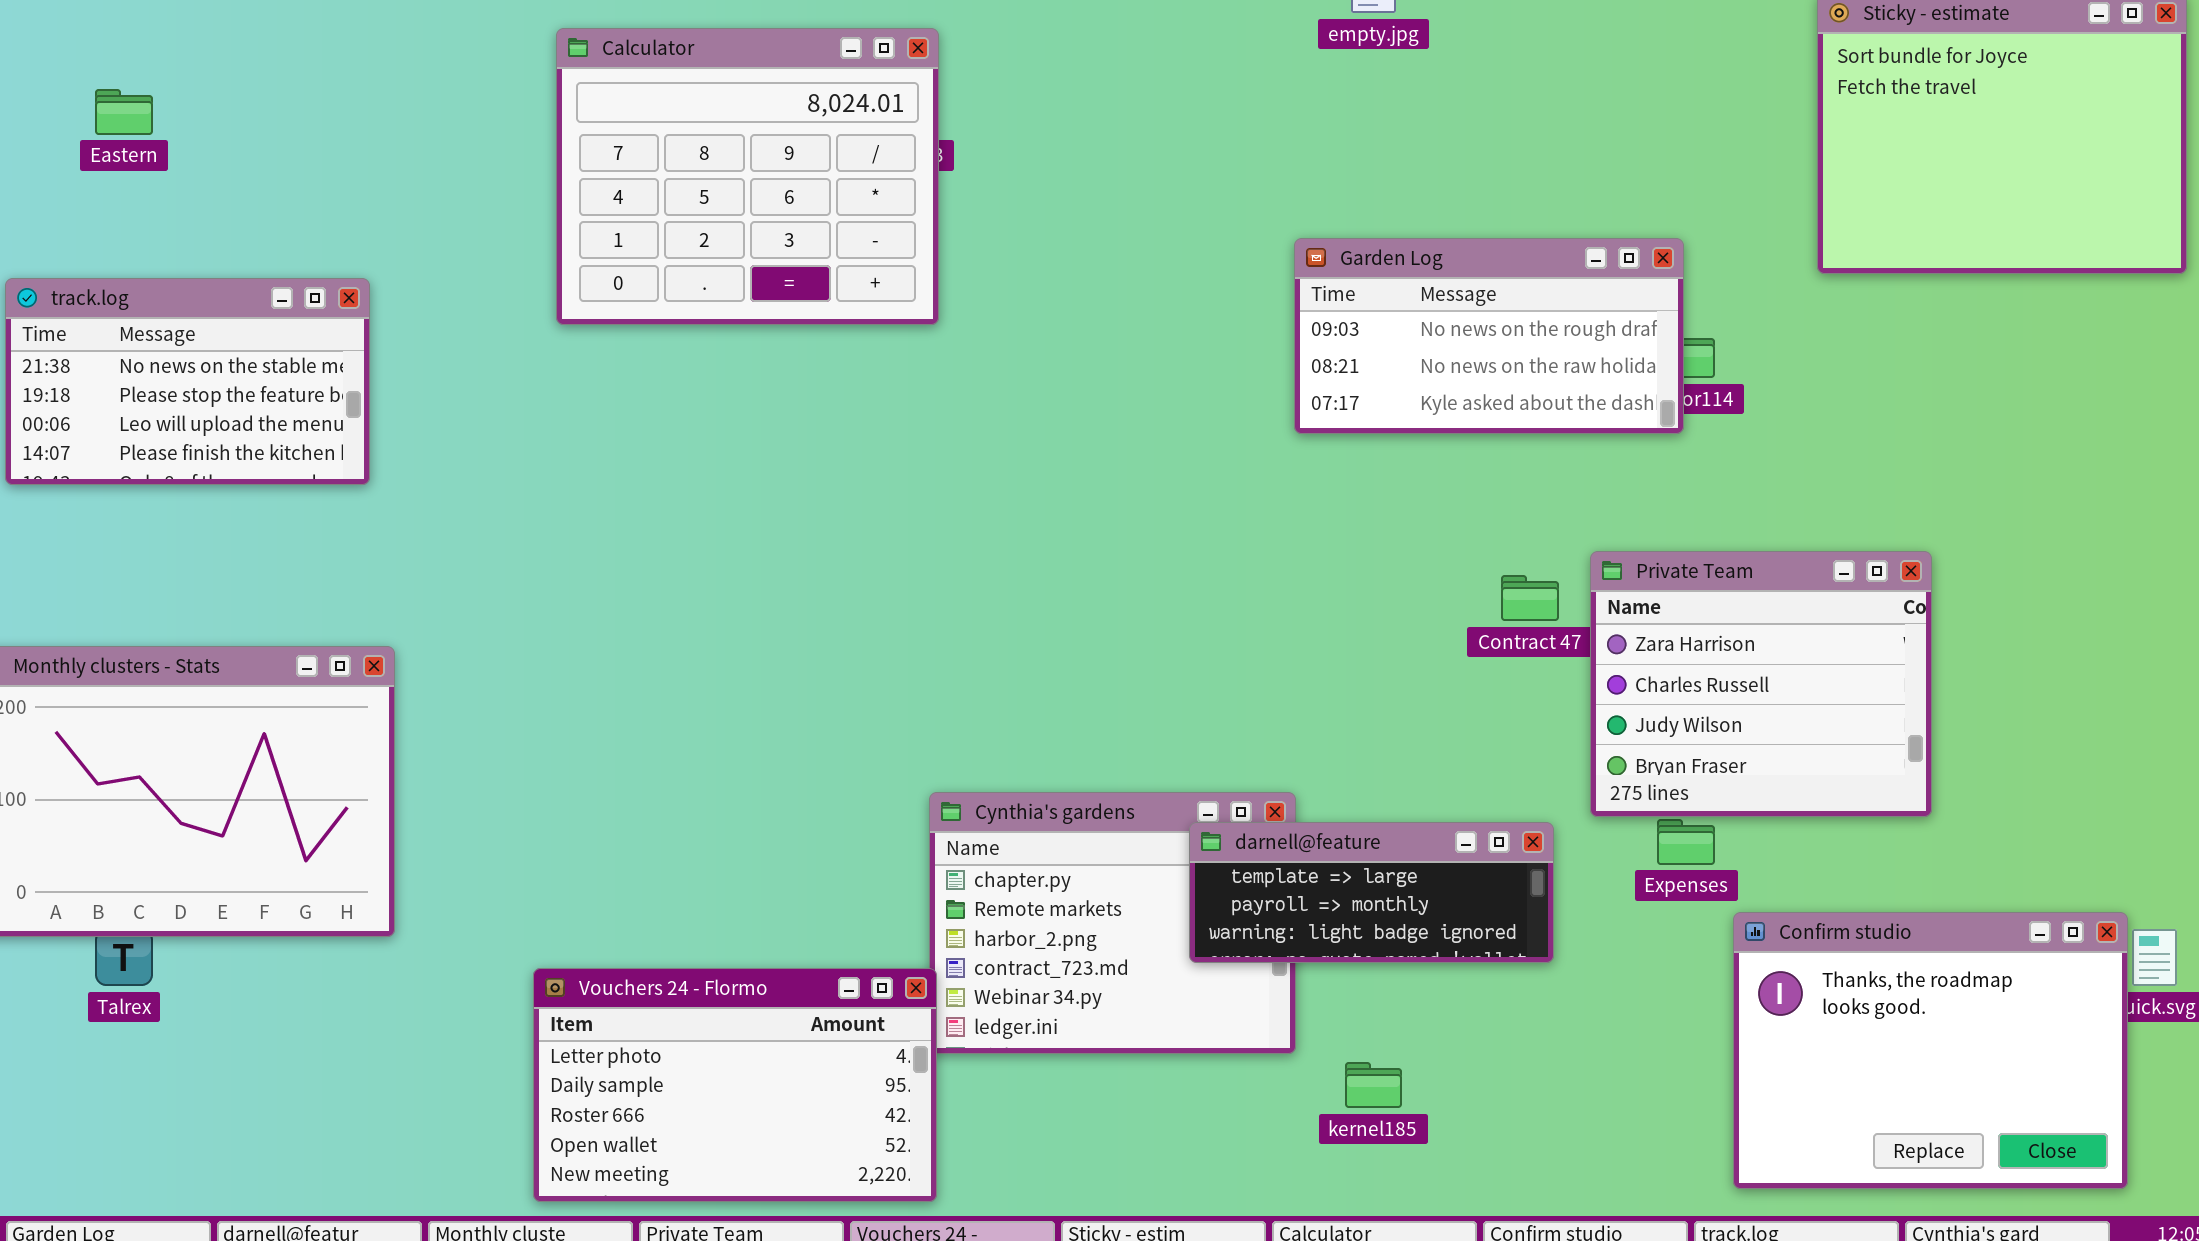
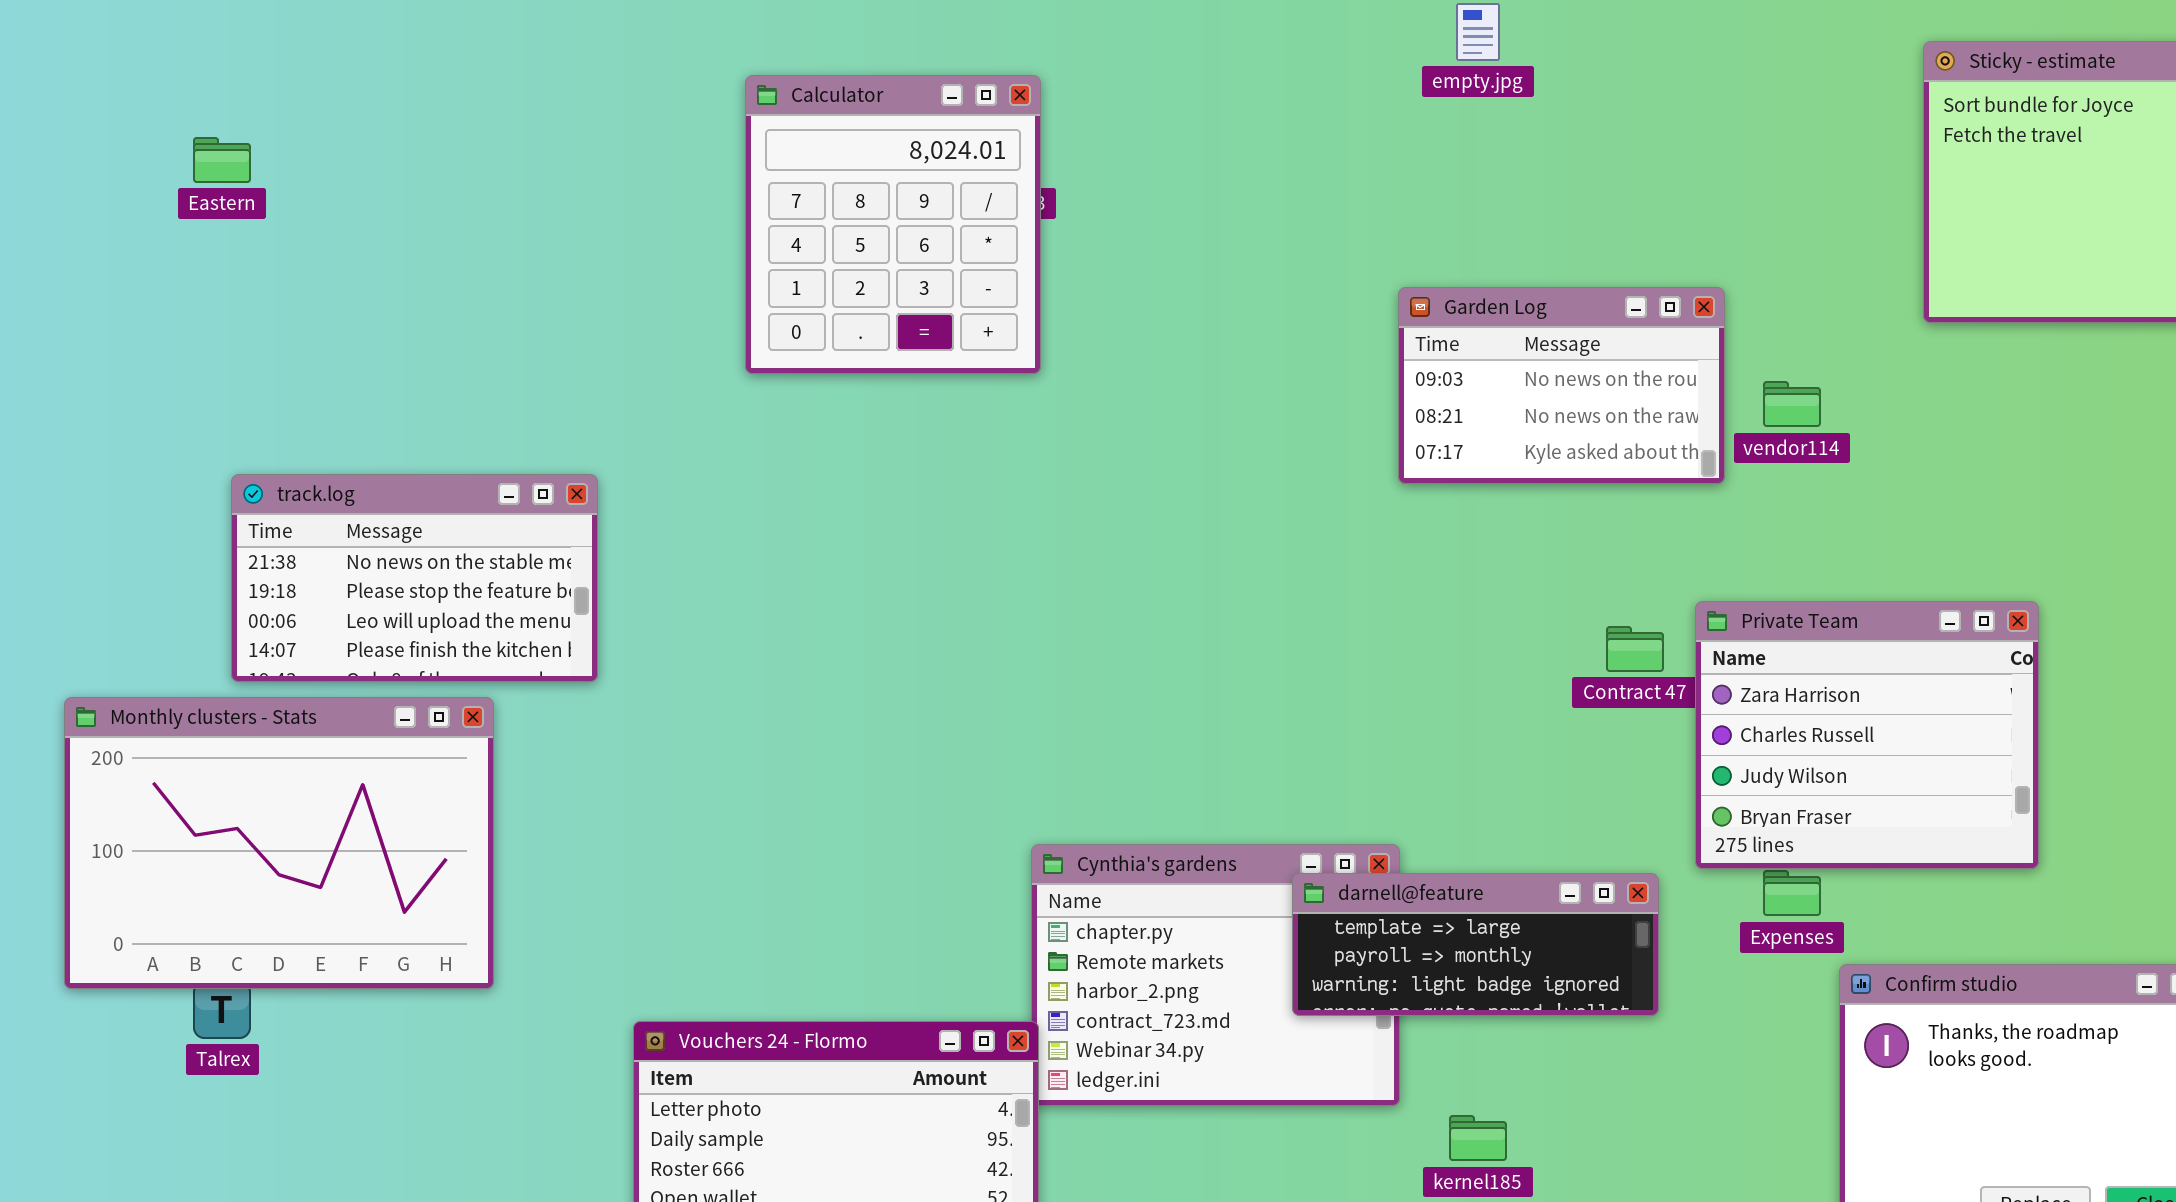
Calculator: [556,28,939,325] -> [745,75,1041,374], resized
Garden Log: [1294,238,1684,434] -> [1398,287,1725,484], resized
track.log: [5,278,370,485] -> [231,474,598,682], moved

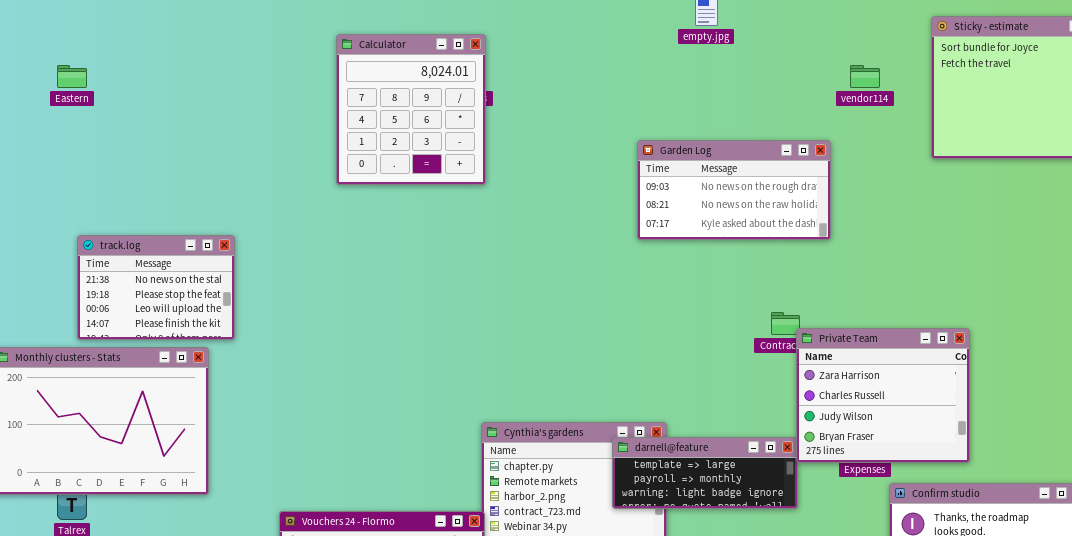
Garden Log: [1398,287,1725,484] -> [637,140,831,240], resized
vendor114: [1763,381,1821,427] -> [850,65,880,88], moved
track.log: [231,474,598,682] -> [77,235,235,340], resized
Private Team: [1695,601,2039,869] -> [796,328,970,463], moved

